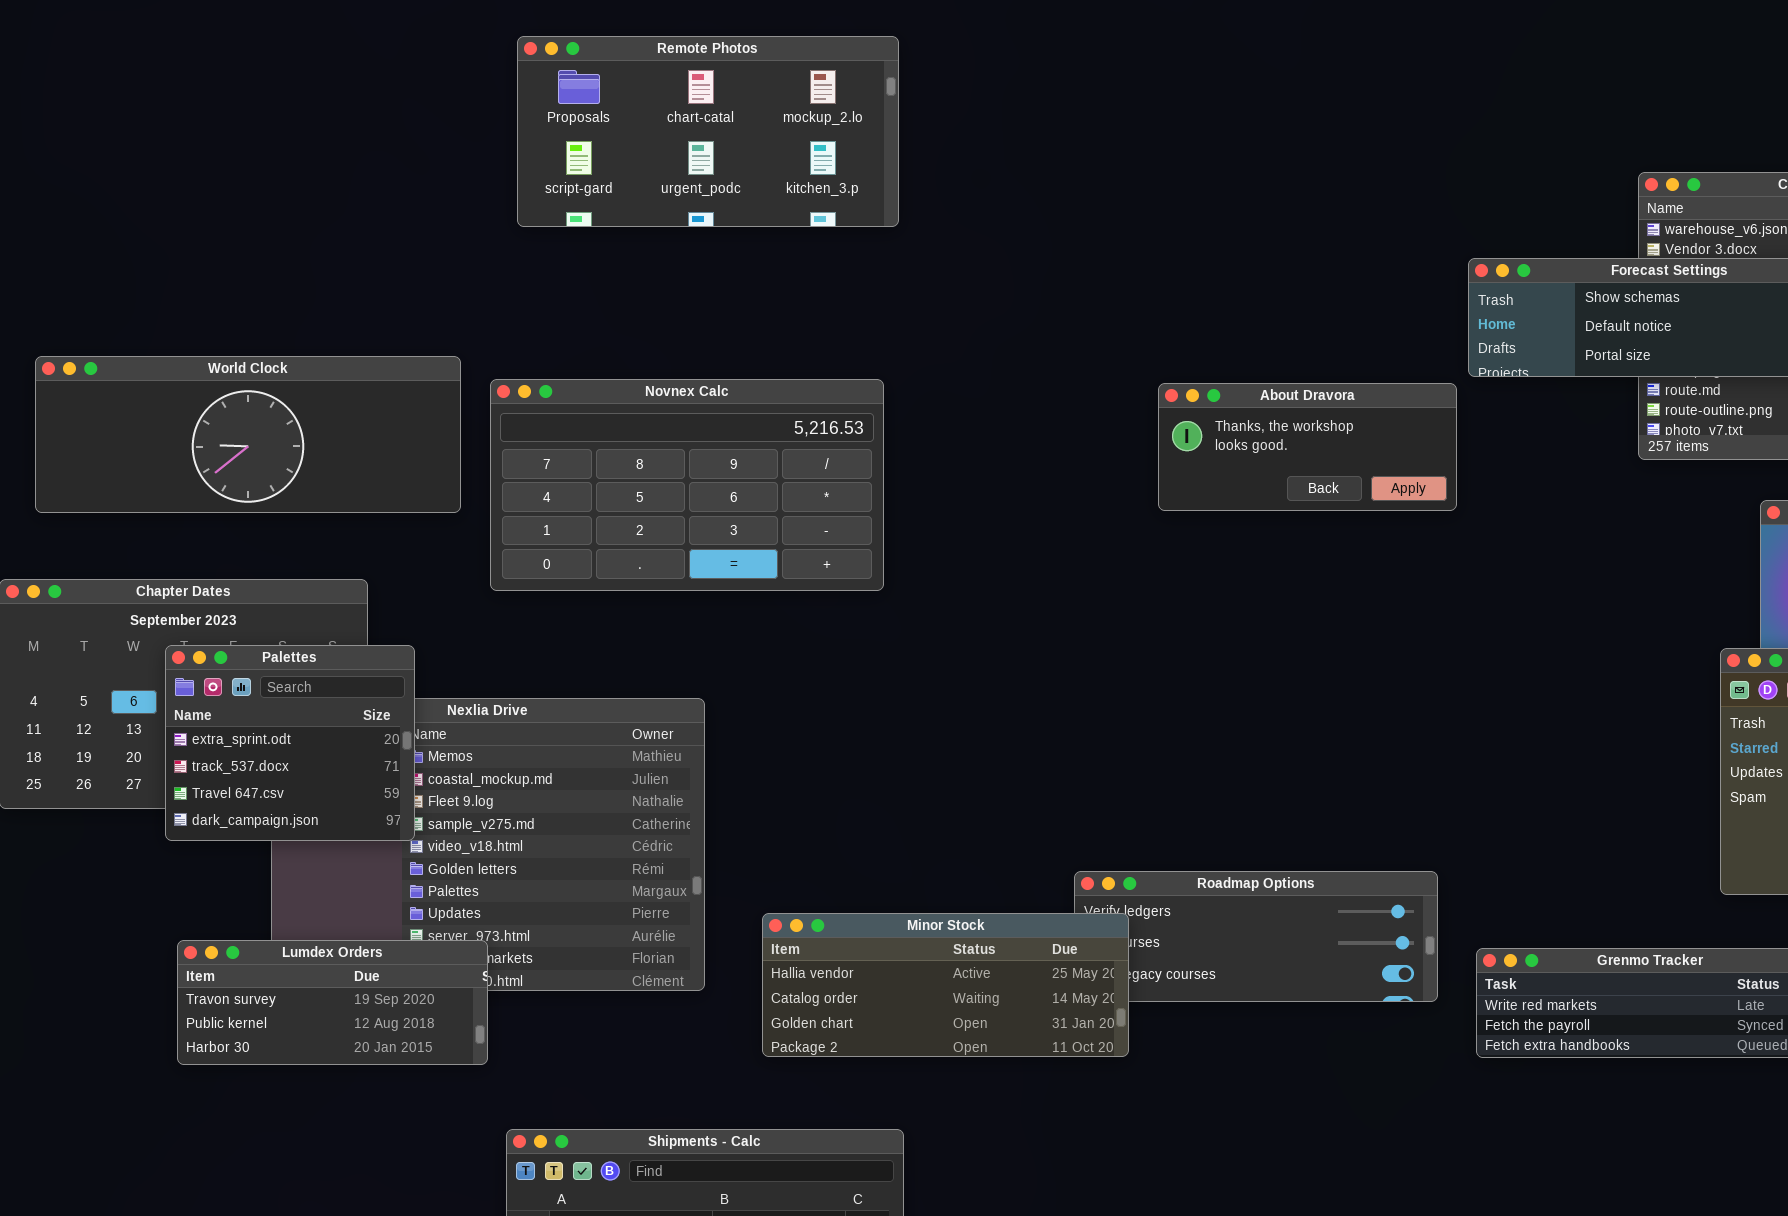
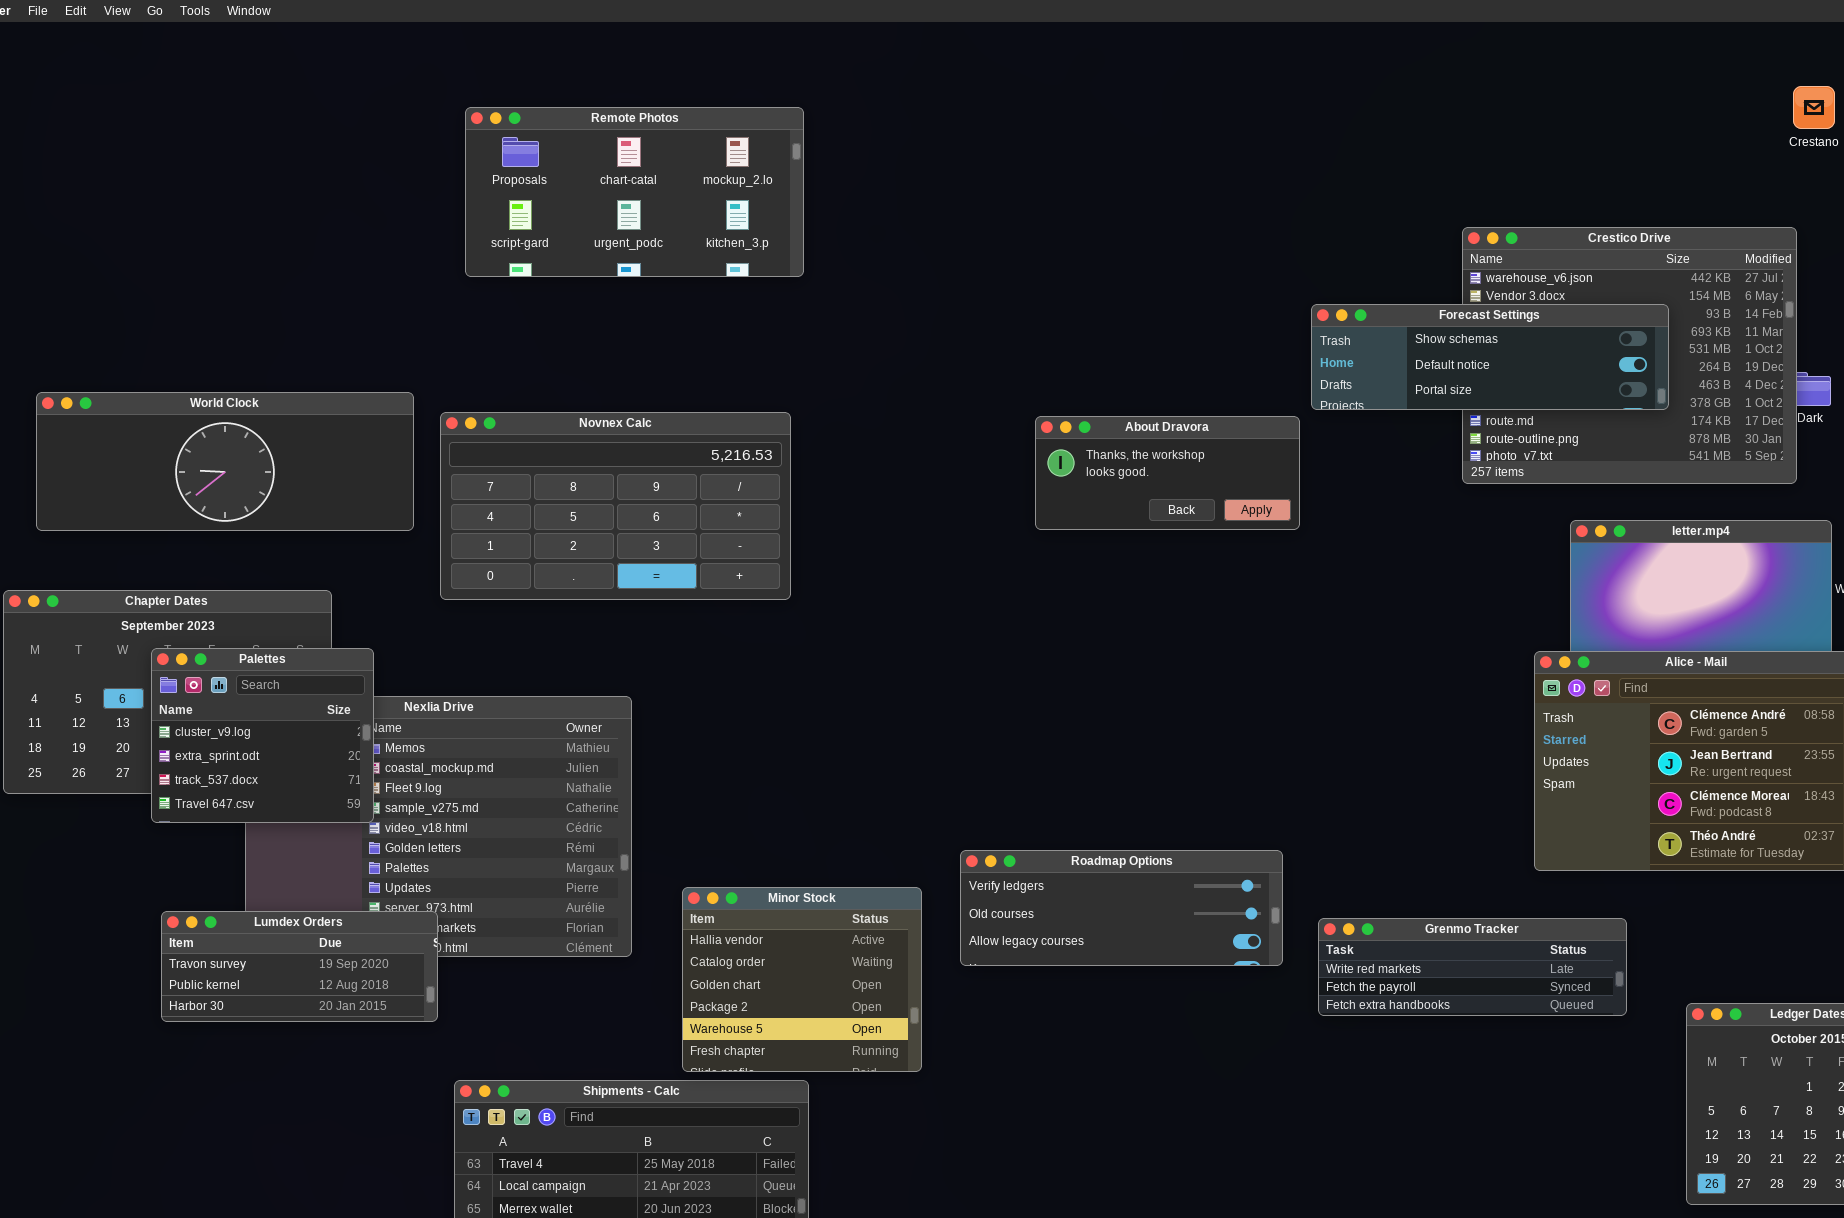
Palettes: [165,645,415,841] -> [151,648,374,823], scrolled up 1 row
Minor Stock: [762,913,1129,1057] -> [682,887,922,1072], resized

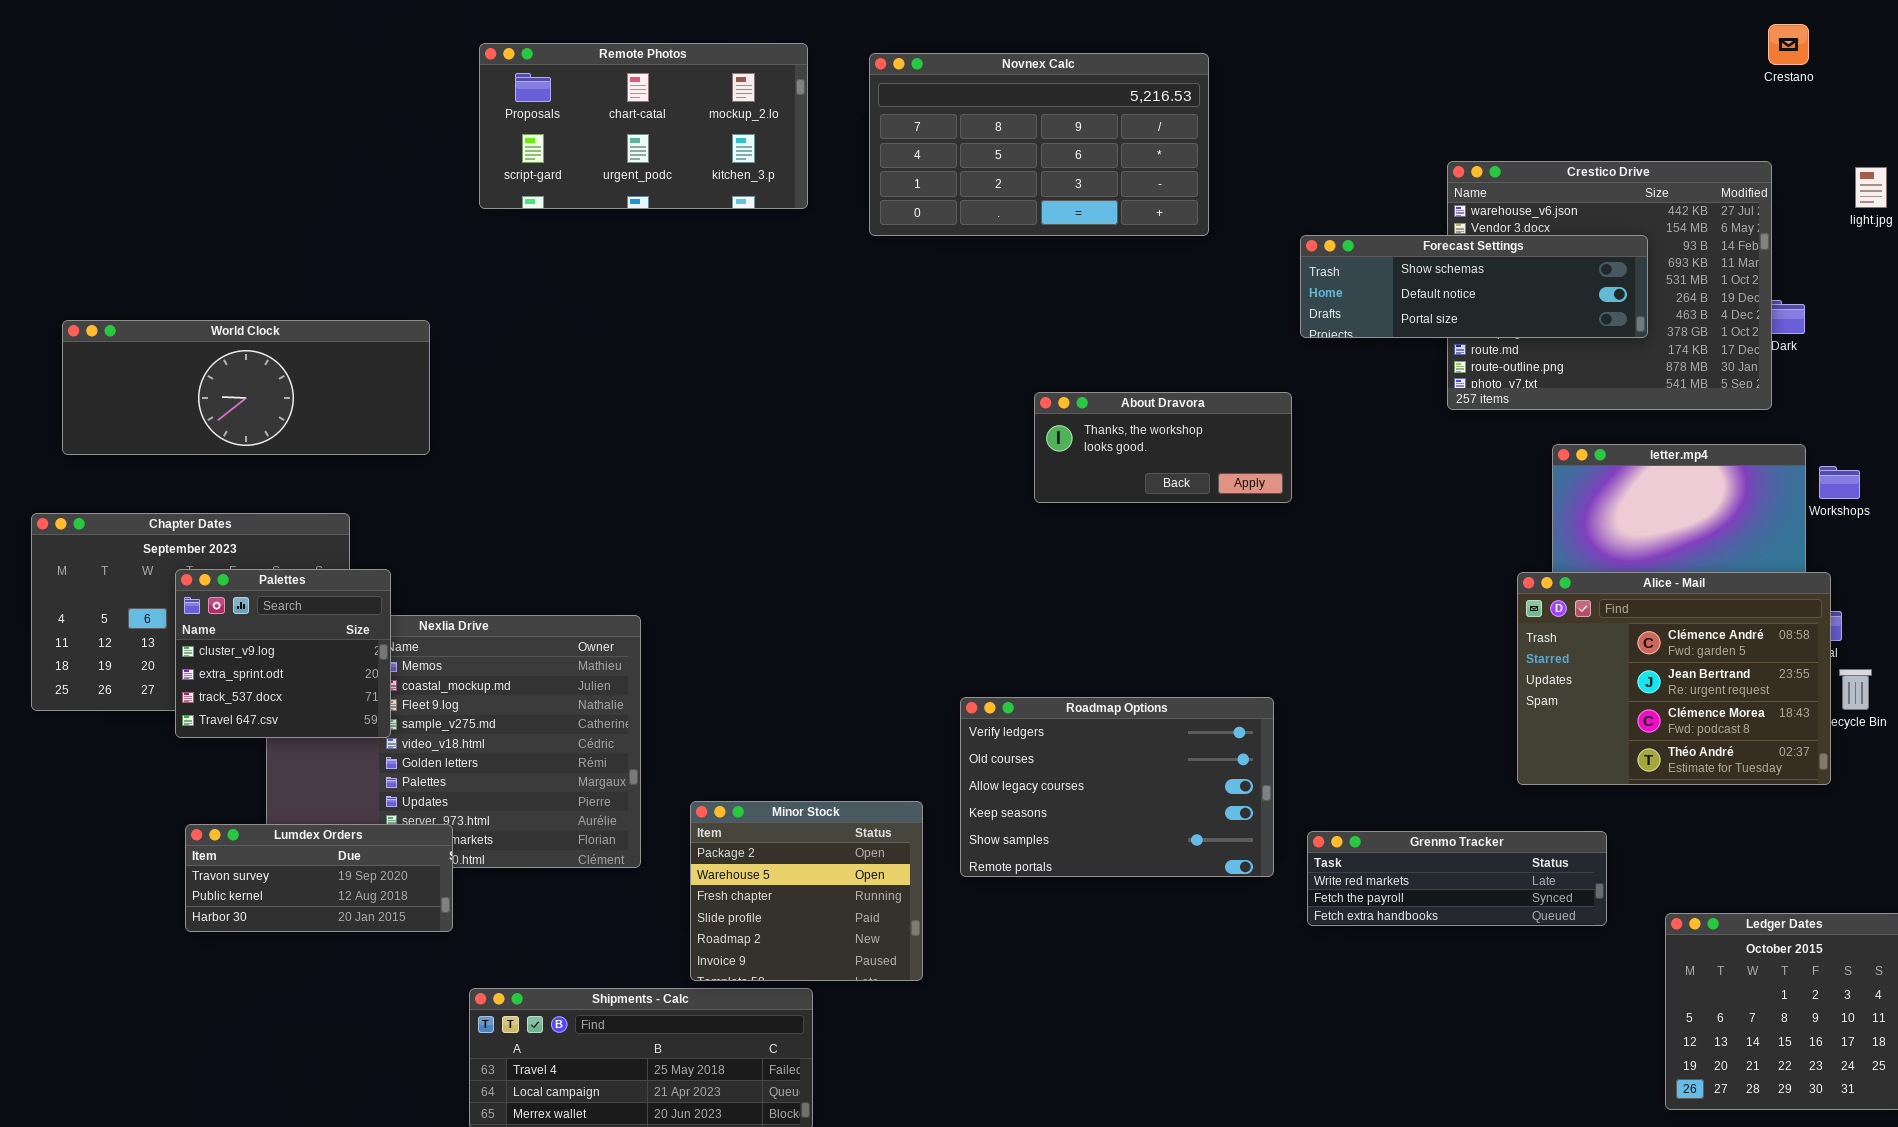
Novnex Calc: [440,412,791,600] -> [869,53,1209,236], moved
About Dravora: [1035,416,1300,530] -> [1034,392,1292,503], moved
Roadmap Options: [960,850,1283,966] -> [960,697,1274,877], resized
Minor Stock: [682,887,922,1072] -> [690,801,923,981], scrolled down 3 rows

